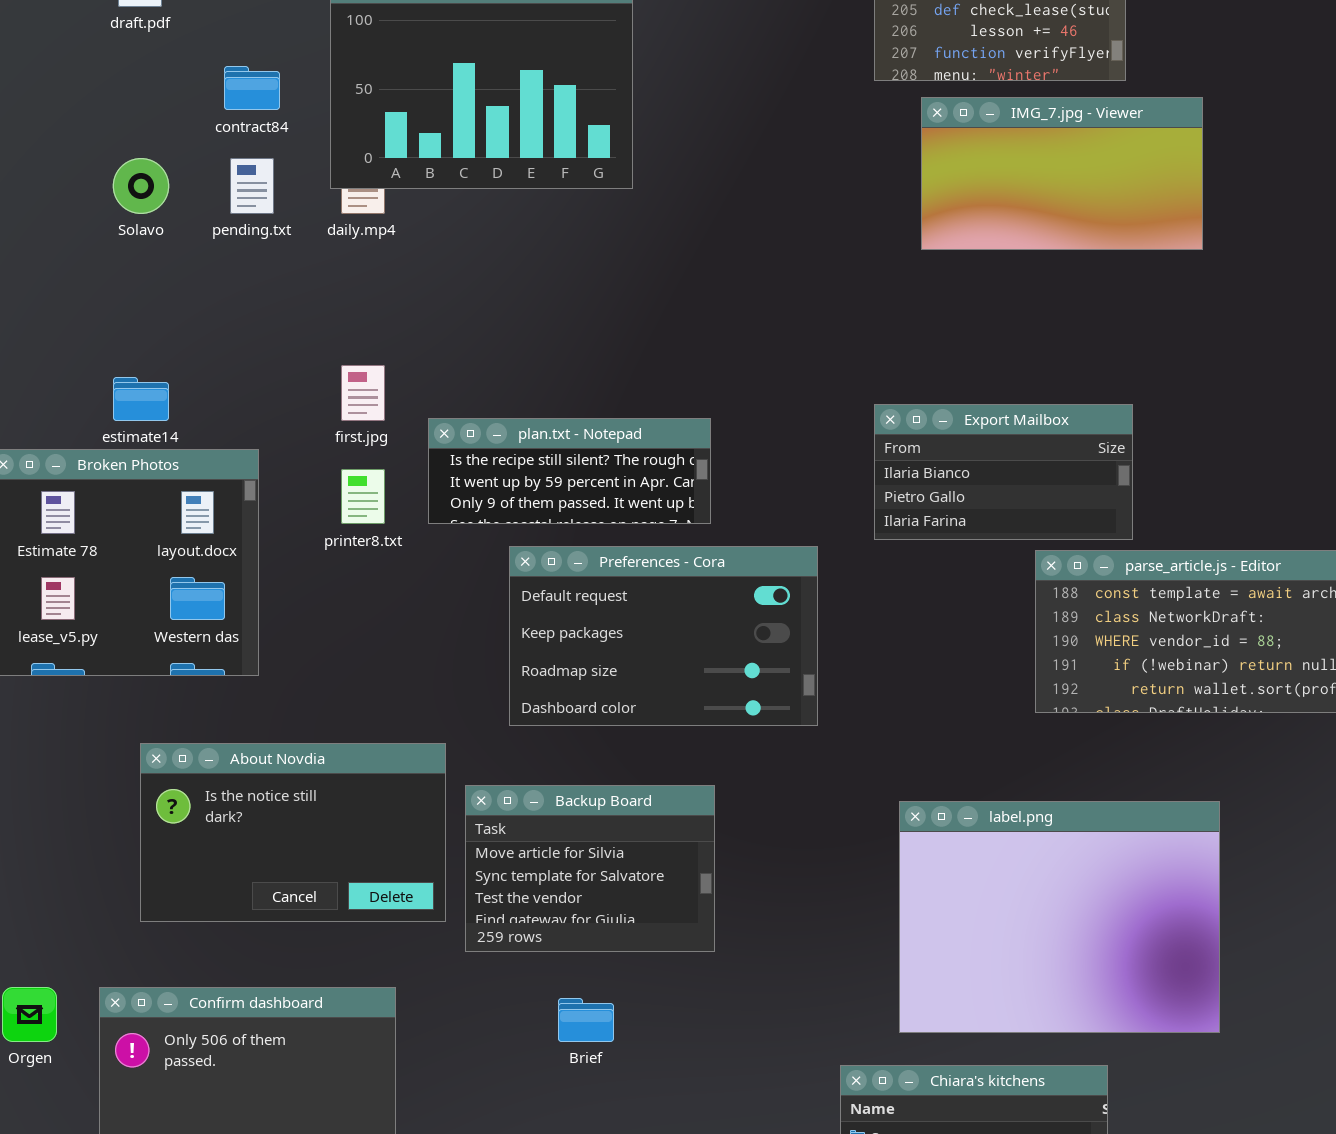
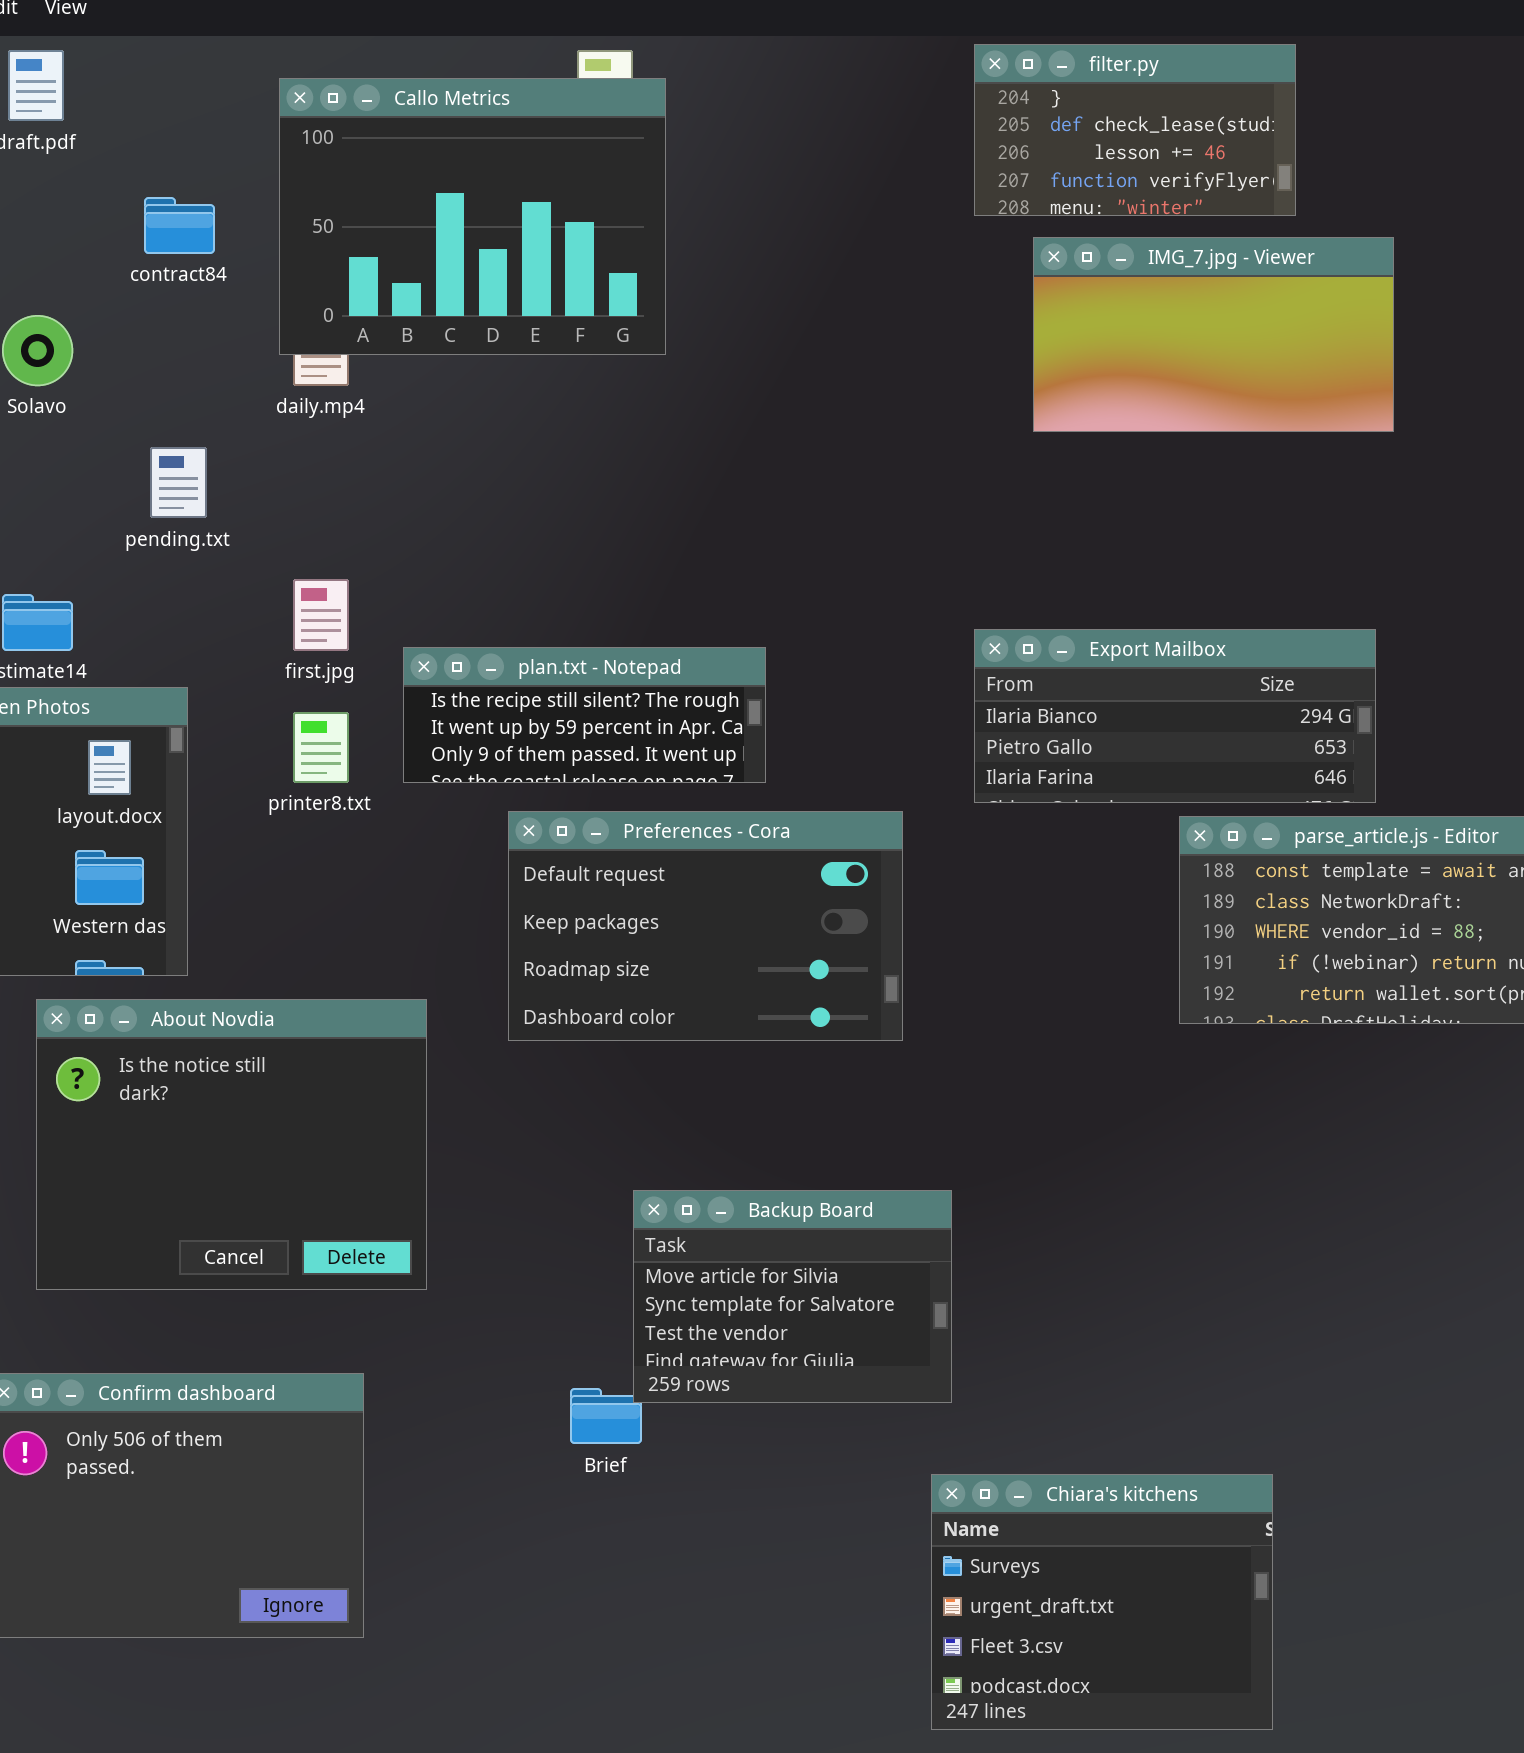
pending.txt: [230,158,274,214] -> [150,447,207,518], moved
Export Mailbox: [874,404,1133,540] -> [974,629,1376,803], resized
About Novdia: [140,743,446,922] -> [36,999,427,1290], resized
Backup Board: [465,785,715,952] -> [633,1190,952,1403], moved
label.png: [899,801,1220,1033] -> none, closed

